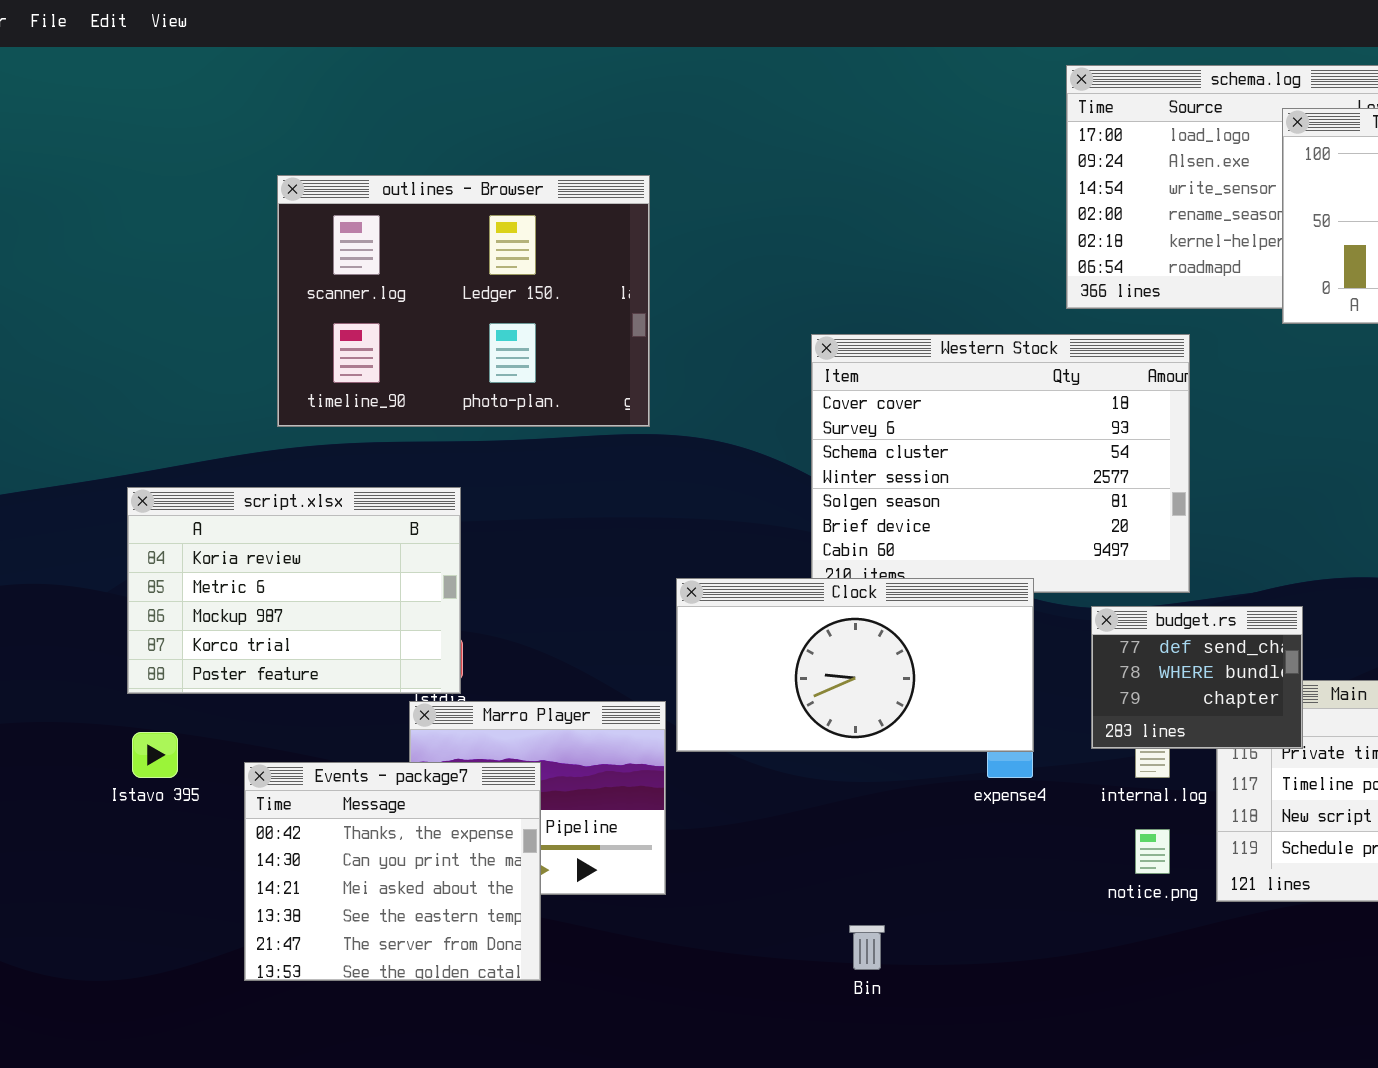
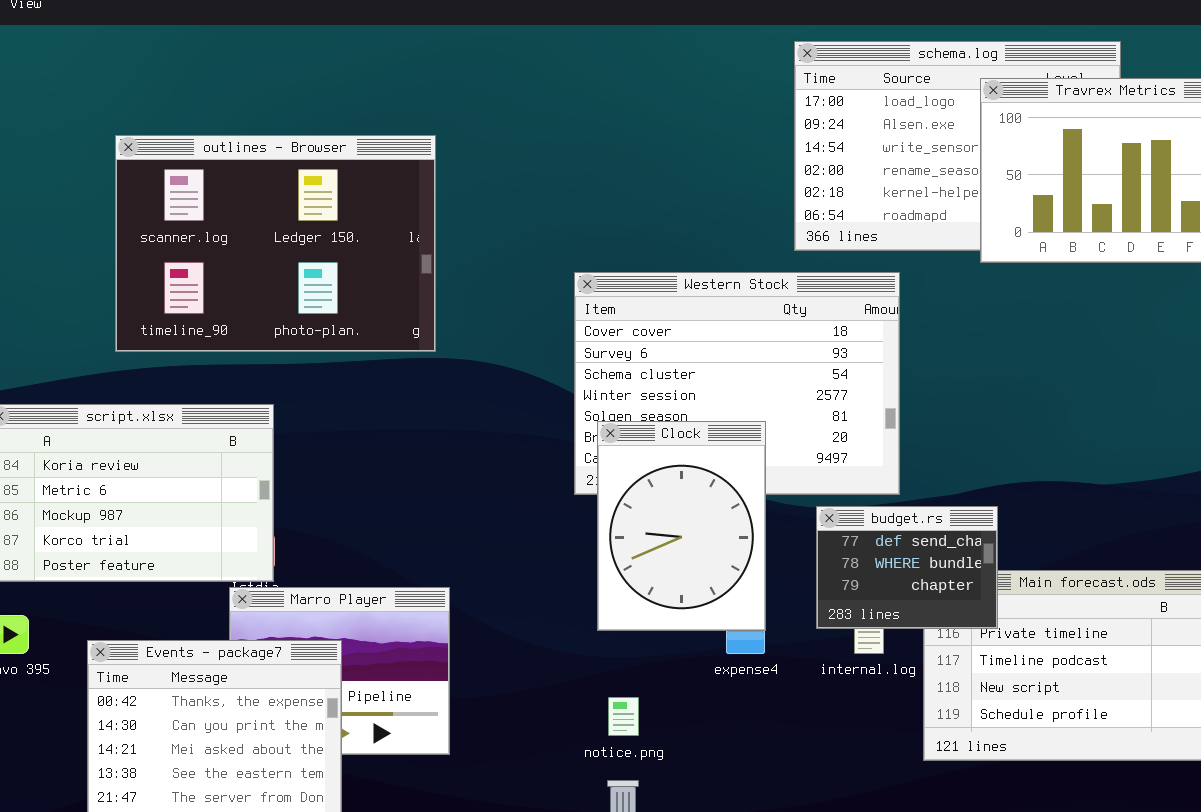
Clock: [676,578,1034,752] -> [597,421,766,631], resized
notice.png: [1135,829,1170,874] -> [608,697,639,736], moved

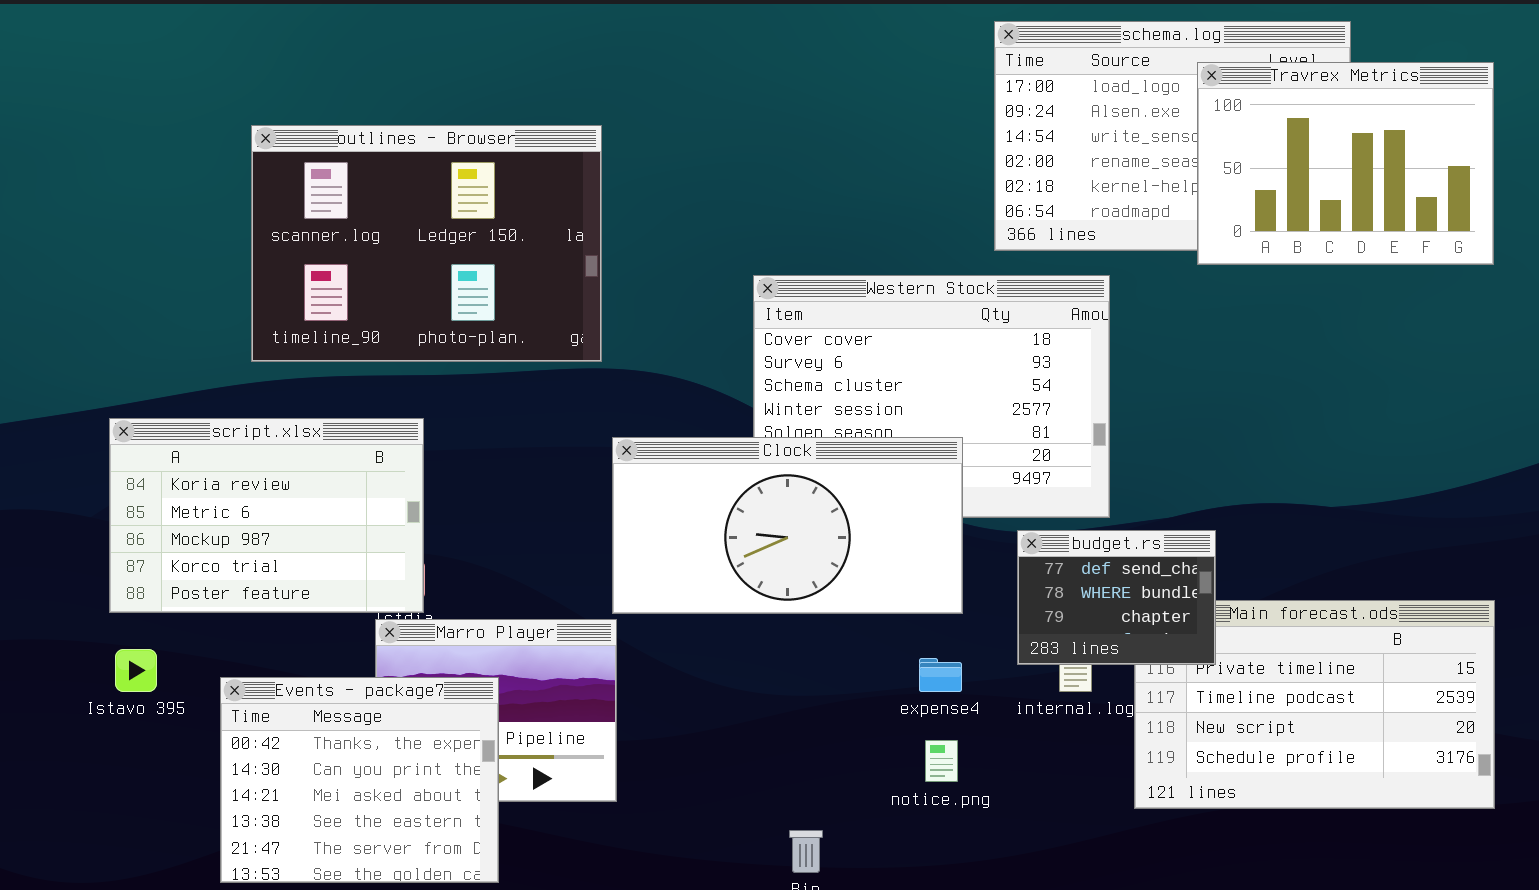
Clock: [597,421,766,631] -> [612,437,963,614], resized
notice.png: [608,697,639,736] -> [925,740,958,782], moved

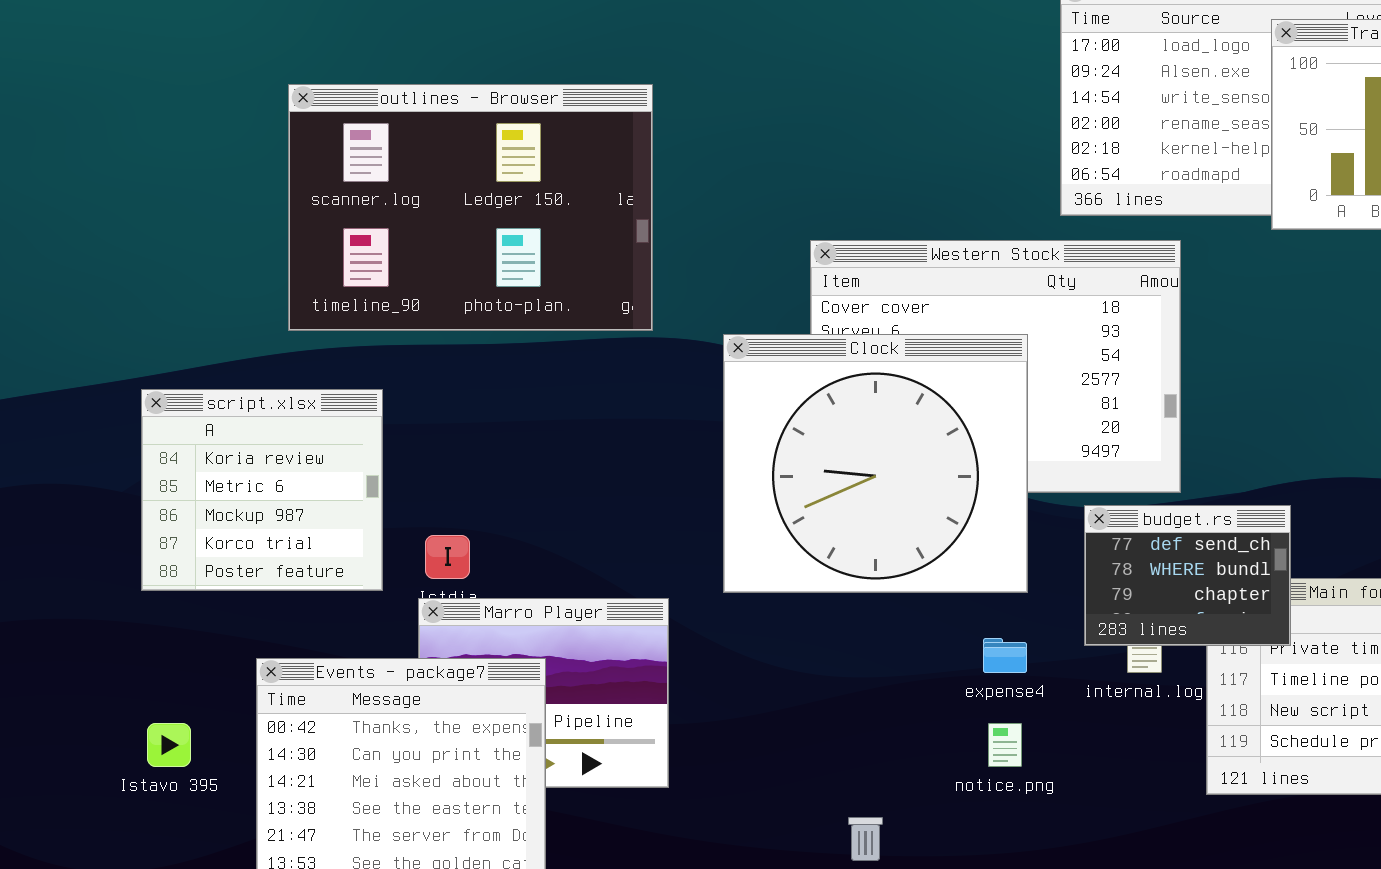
script.xlsx: [109,418,424,613] -> [141,389,383,591], resized
Clock: [612,437,963,614] -> [723,334,1028,593], resized
Istavo 395: [115,649,157,692] -> [147,723,191,767], moved

